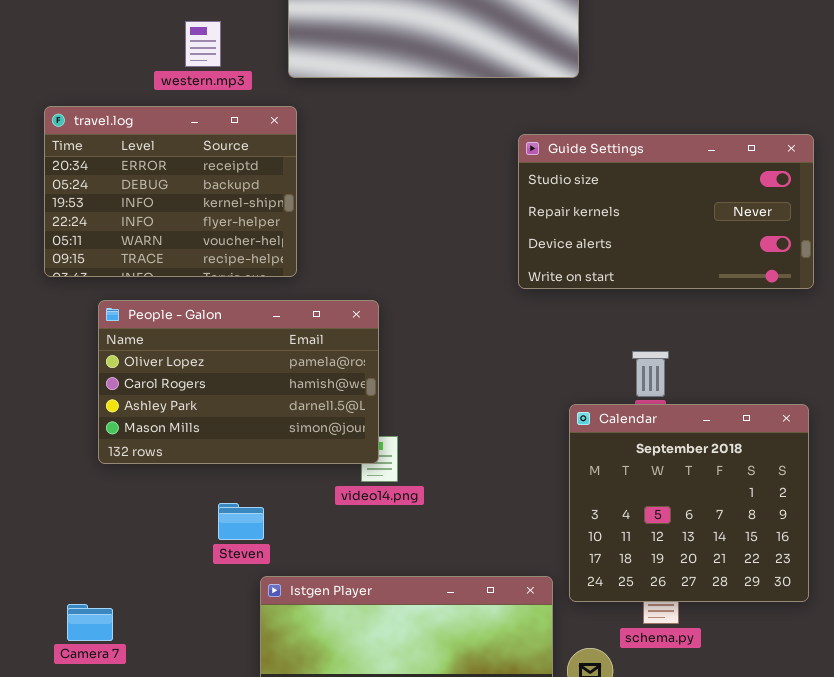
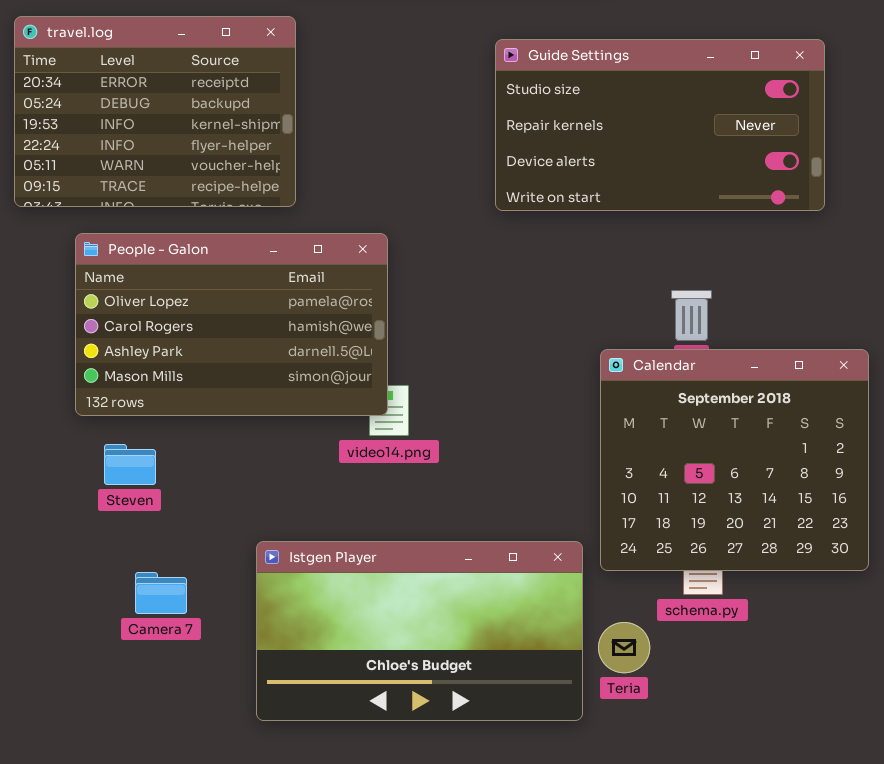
Guide Settings: [518,134,814,289] -> [495,39,825,211], moved
Steven: [218,503,264,540] -> [104,444,156,485], moved
Camera 7: [67,604,113,641] -> [135,572,187,614], moved

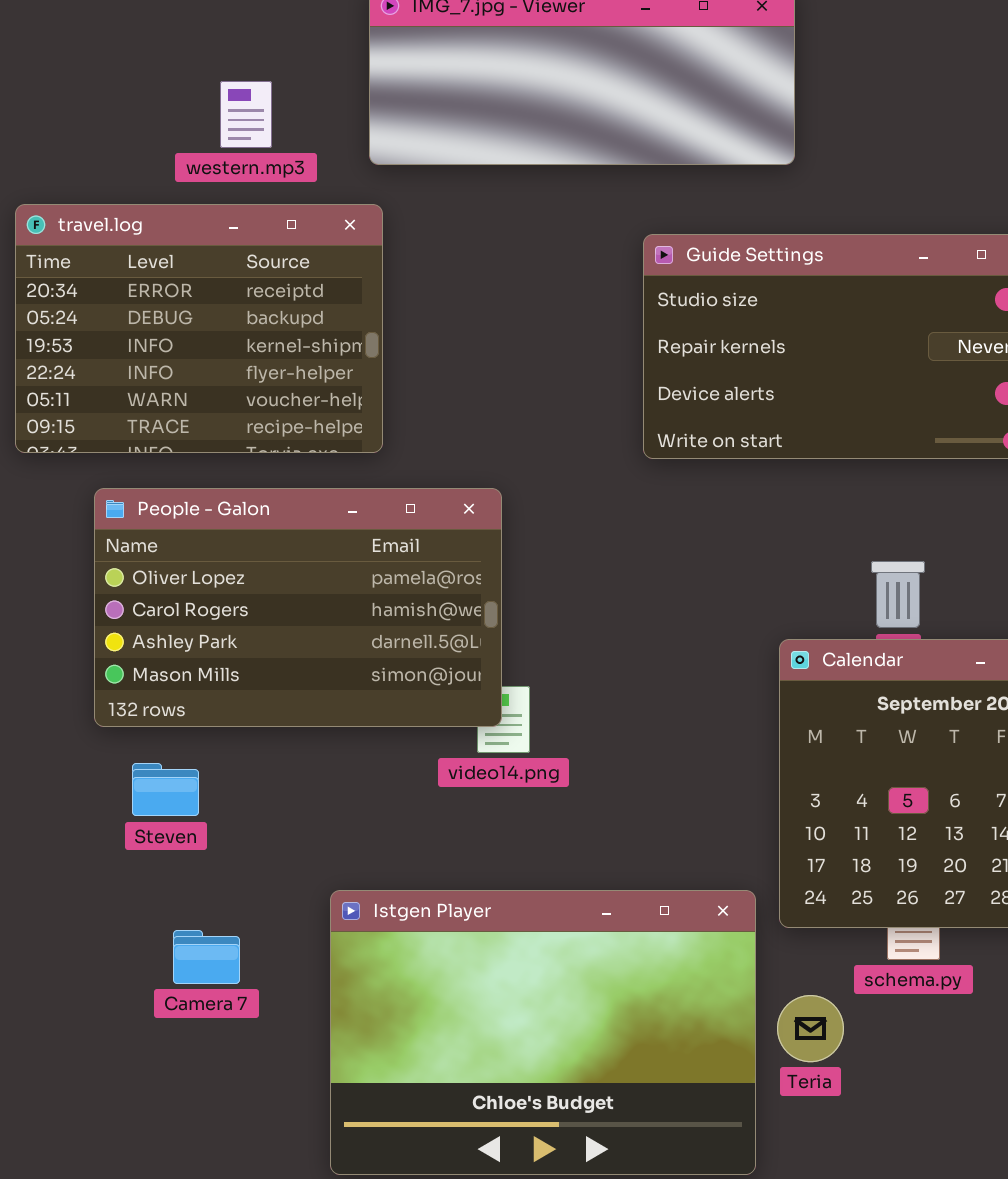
Istgen Player: [256,541,583,721] -> [330,890,756,1175], resized

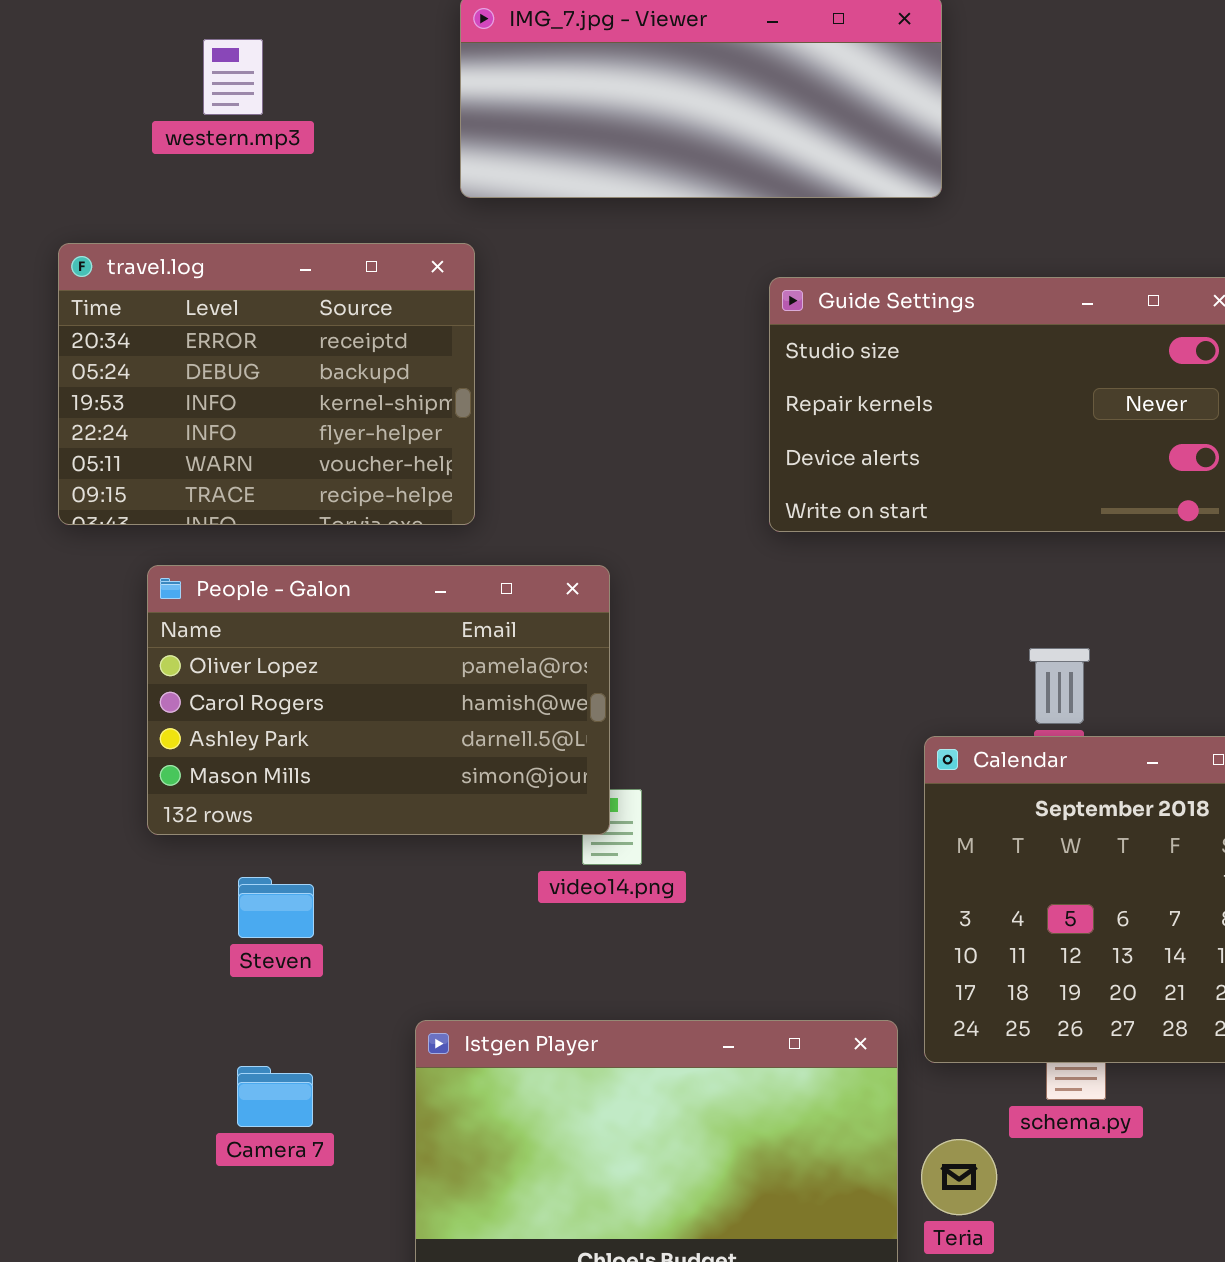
western.mp3: [220,81,272,148] -> [203,39,263,115], moved
Steven: [132,763,199,816] -> [238,877,314,938], moved

